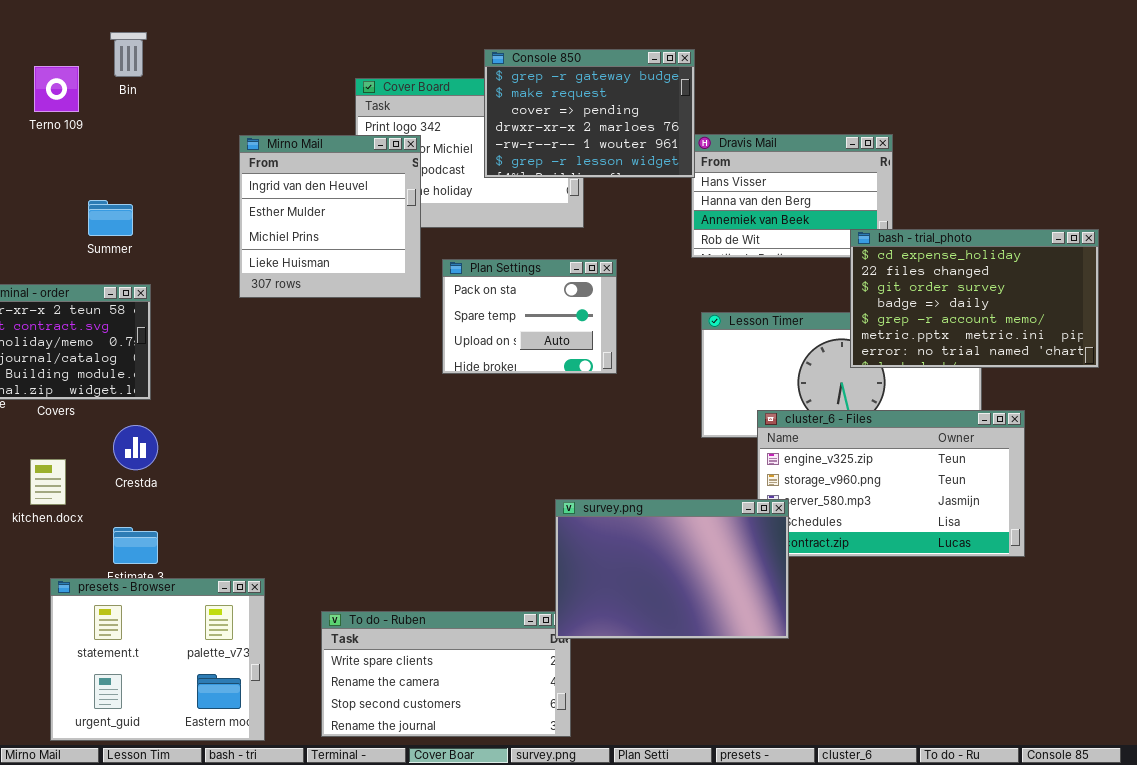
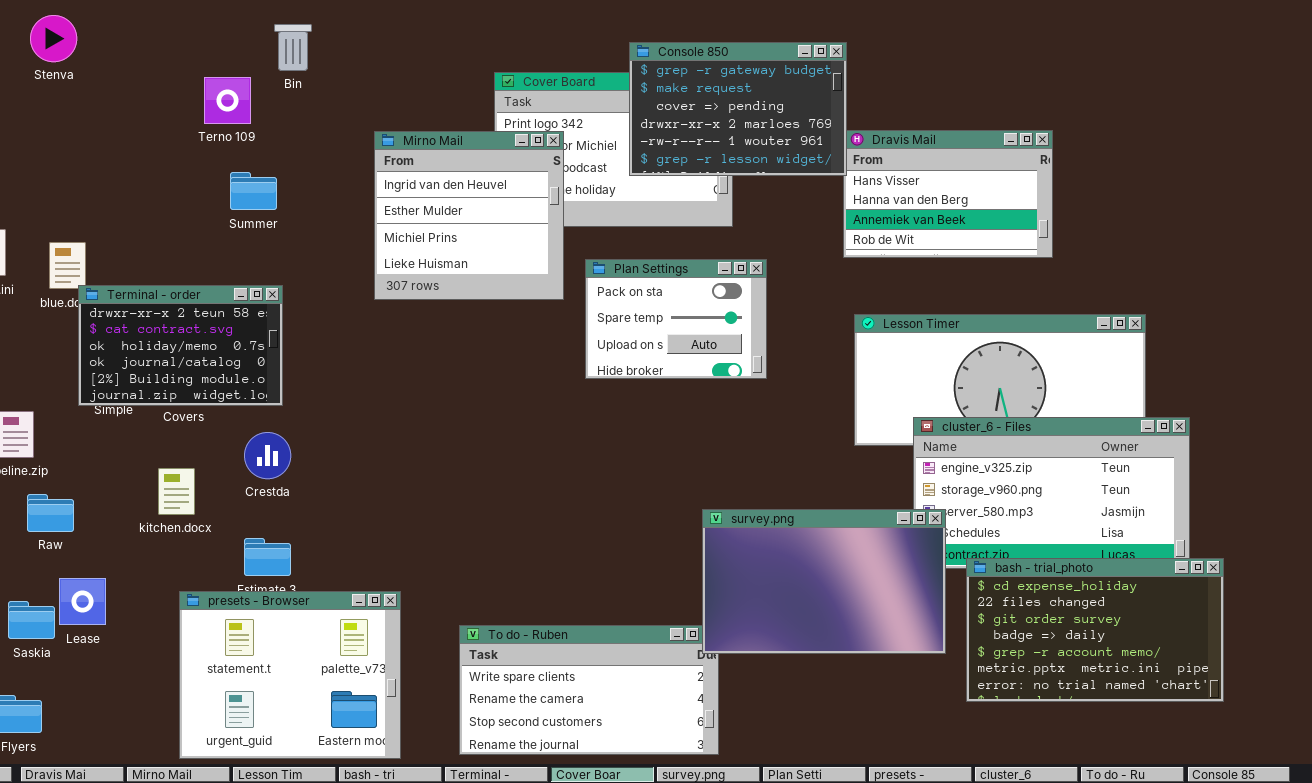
Bin: [110,32,147,77] -> [274,24,312,71], moved
Terno 109: [34,66,79,112] -> [204,77,251,124], moved
Summer: [88,200,133,236] -> [230,172,277,210], moved
bash - trial_photo: [850,229,1099,368] -> [966,558,1224,702], moved

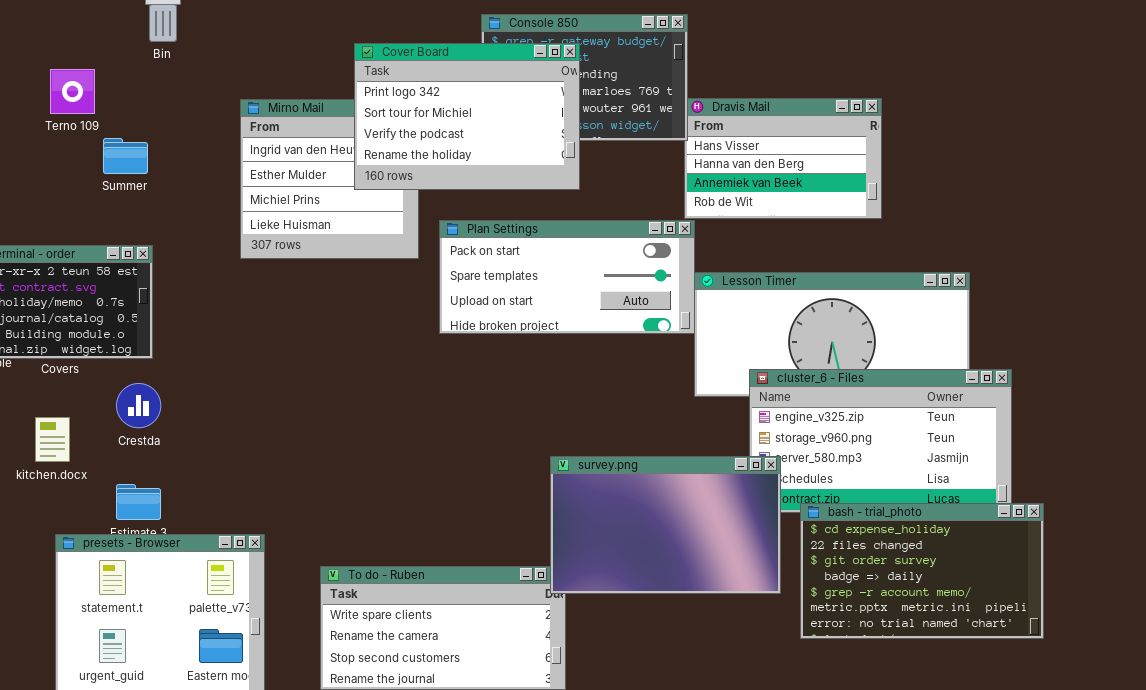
Cover Board: [494,72,733,227] -> [354,43,580,190], raised
Terno 109: [204,77,251,124] -> [50,69,95,114], moved
Plan Settings: [585,259,767,379] -> [439,220,695,334], resized

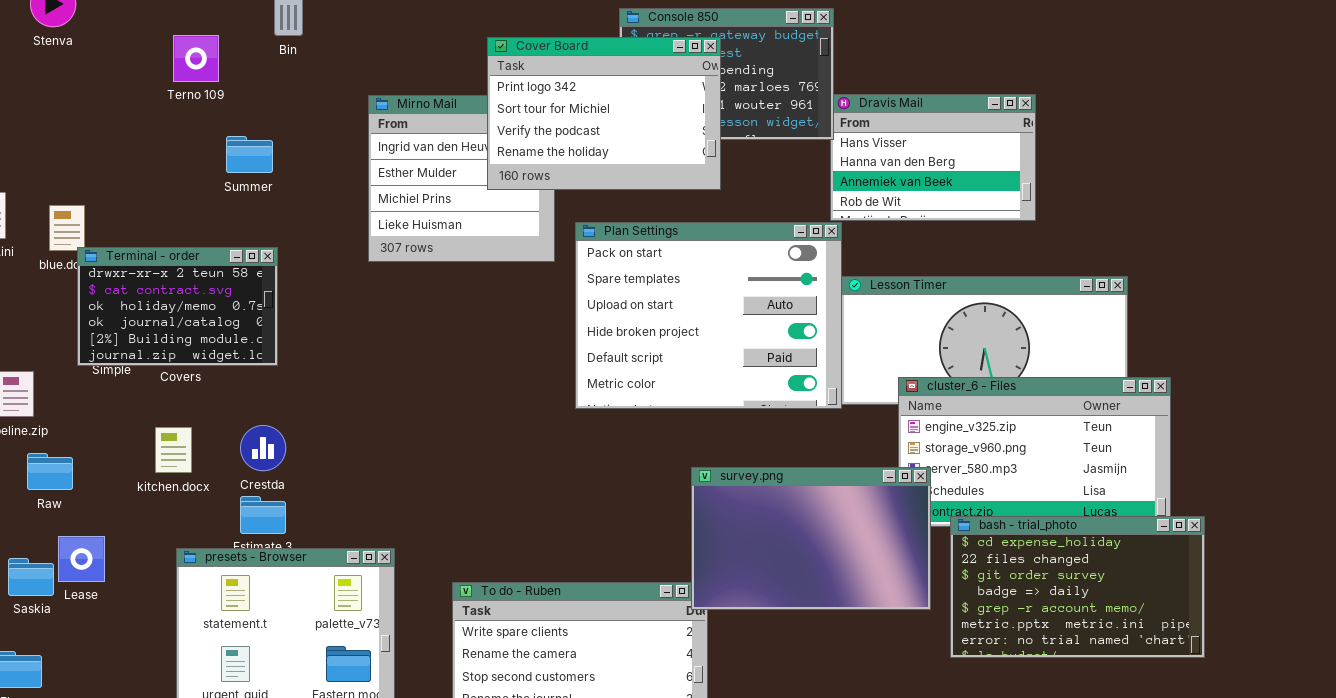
Terno 109: [50,69,95,114] -> [173,35,219,82], moved
Plan Settings: [439,220,695,334] -> [575,222,842,409], resized
Crestda: [116,383,161,428] -> [240,425,286,471], moved

